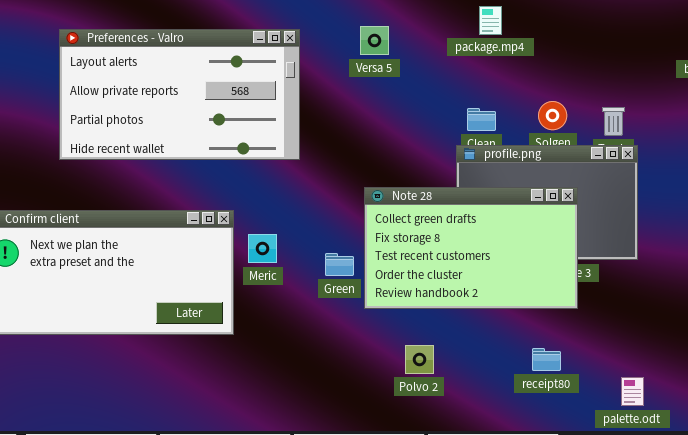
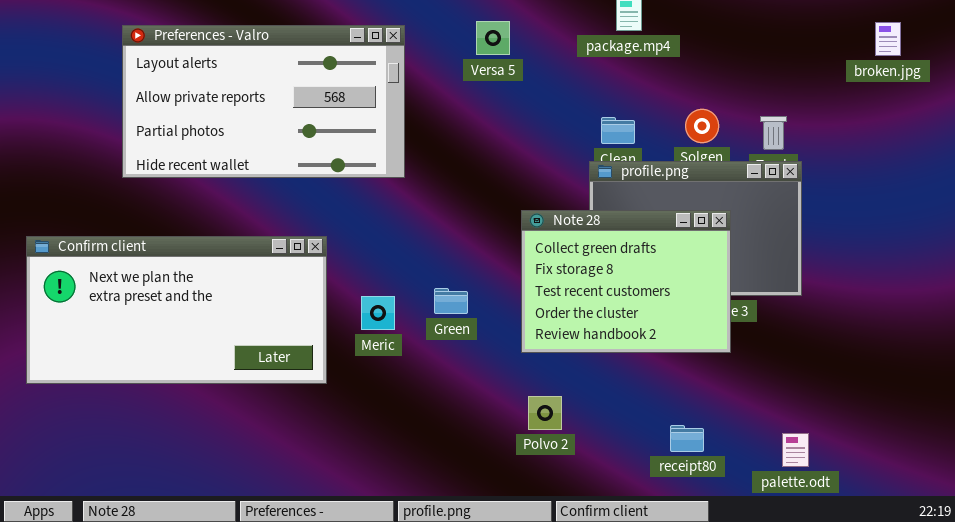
Note 28: [364,187,578,309] -> [521,210,731,353], resized
Meric: [248,234,277,263] -> [361,296,395,330], moved
receipt80: [532,348,561,371] -> [670,425,704,452], moved

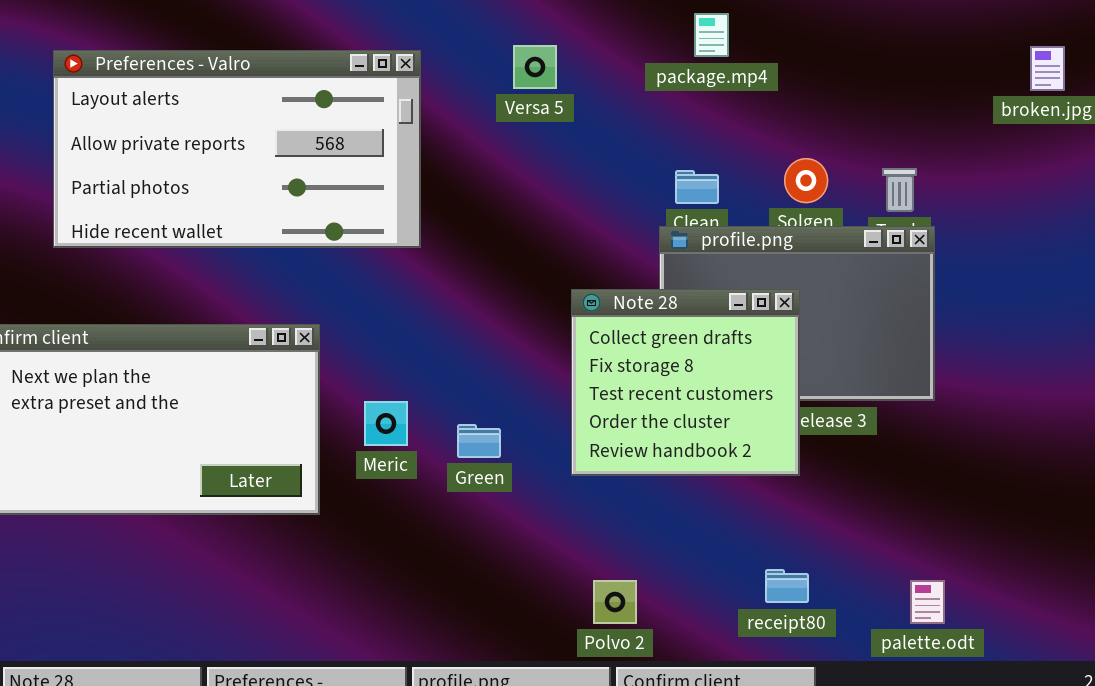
Note 28: [521,210,731,353] -> [571,289,800,476], resized
Green: [434,288,468,314] -> [457,424,501,458], moved
Polvo 2: [528,396,562,430] -> [593,580,637,624], moved

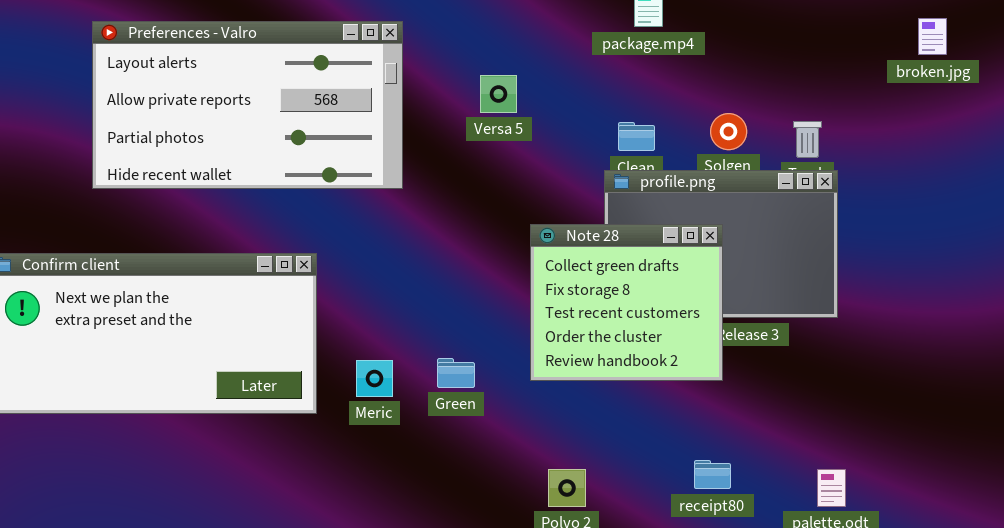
Versa 5: [513,45,557,89] -> [480,75,517,113], moved
Meric: [364,401,408,446] -> [356,360,393,397], moved
Green: [457,424,501,458] -> [437,358,475,388], moved

